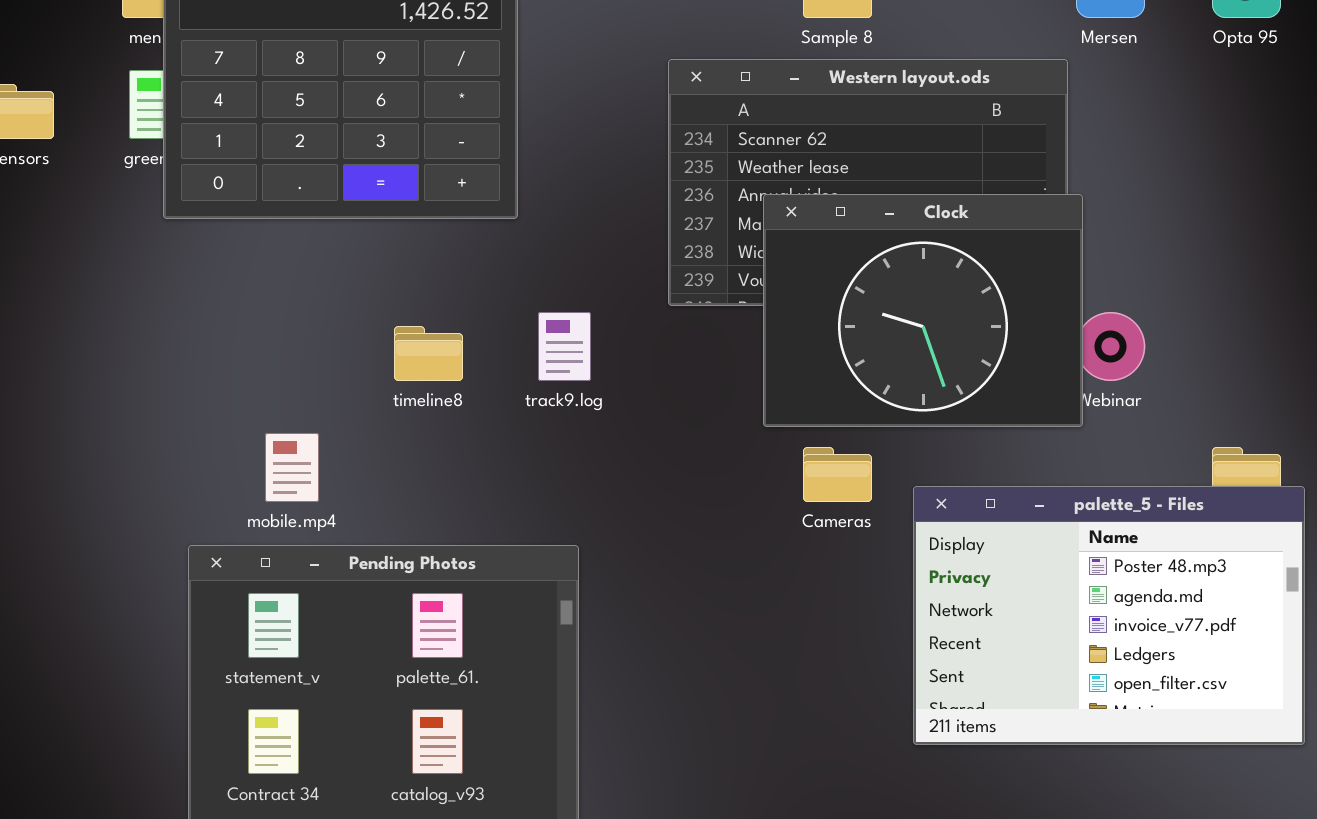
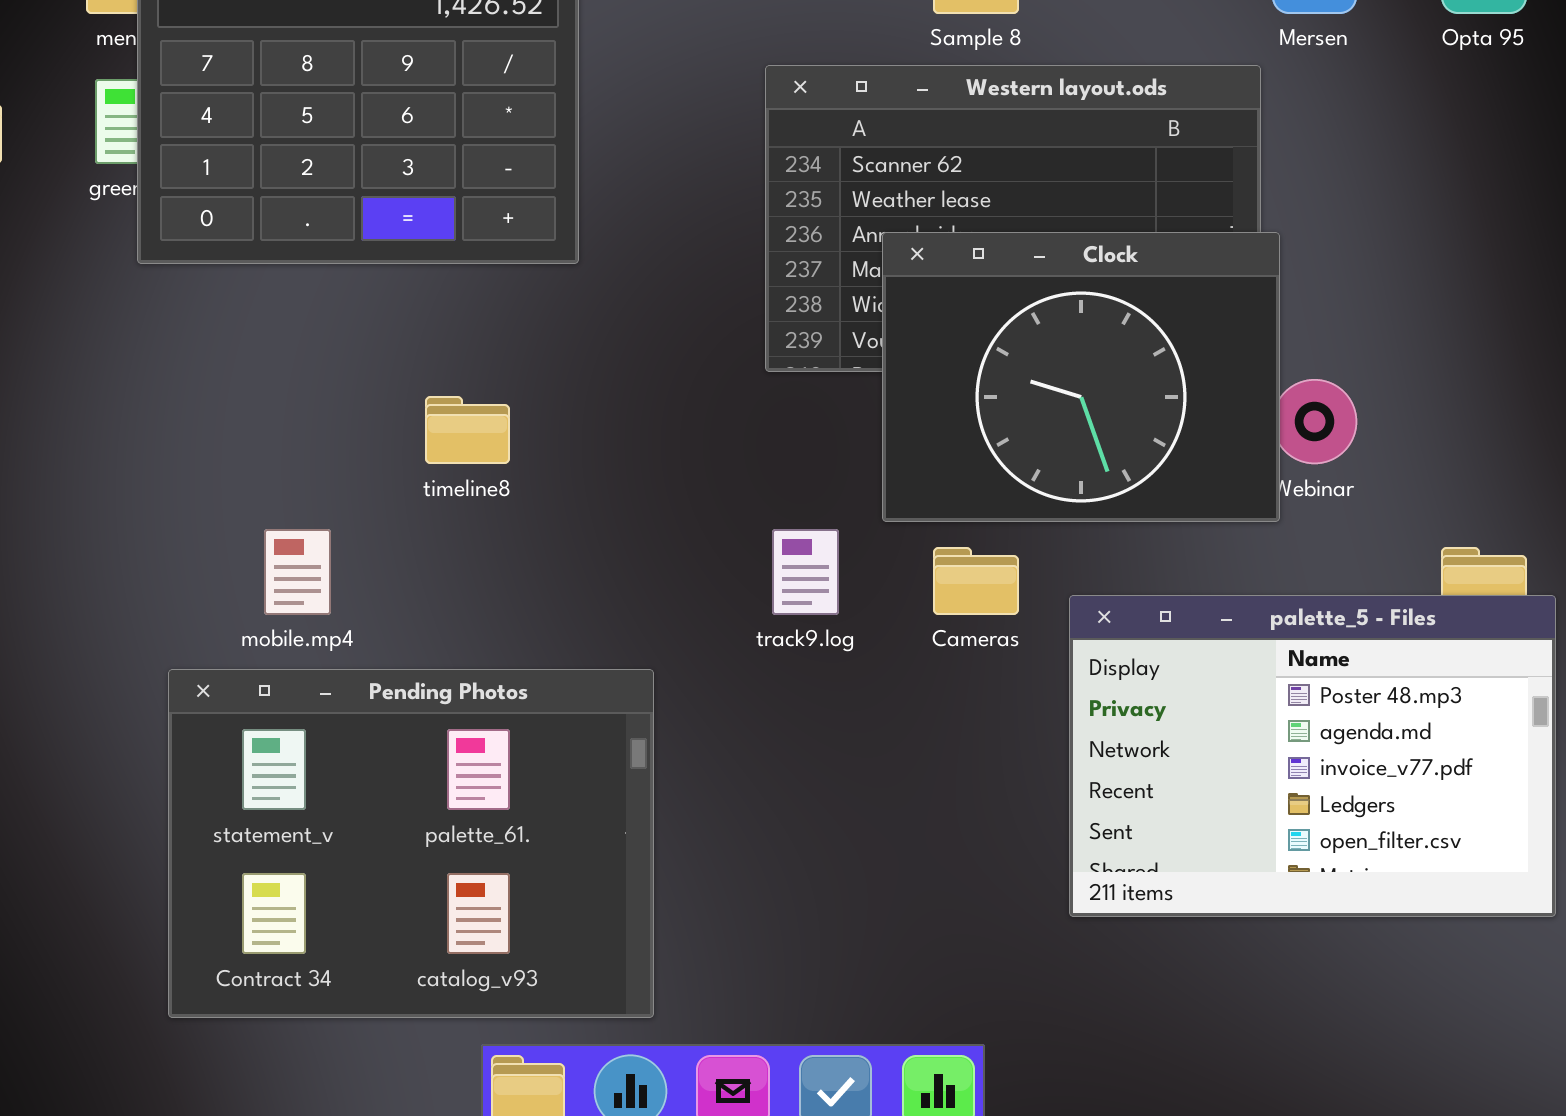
track9.log: [538,312,591,381] -> [772,529,839,615], moved

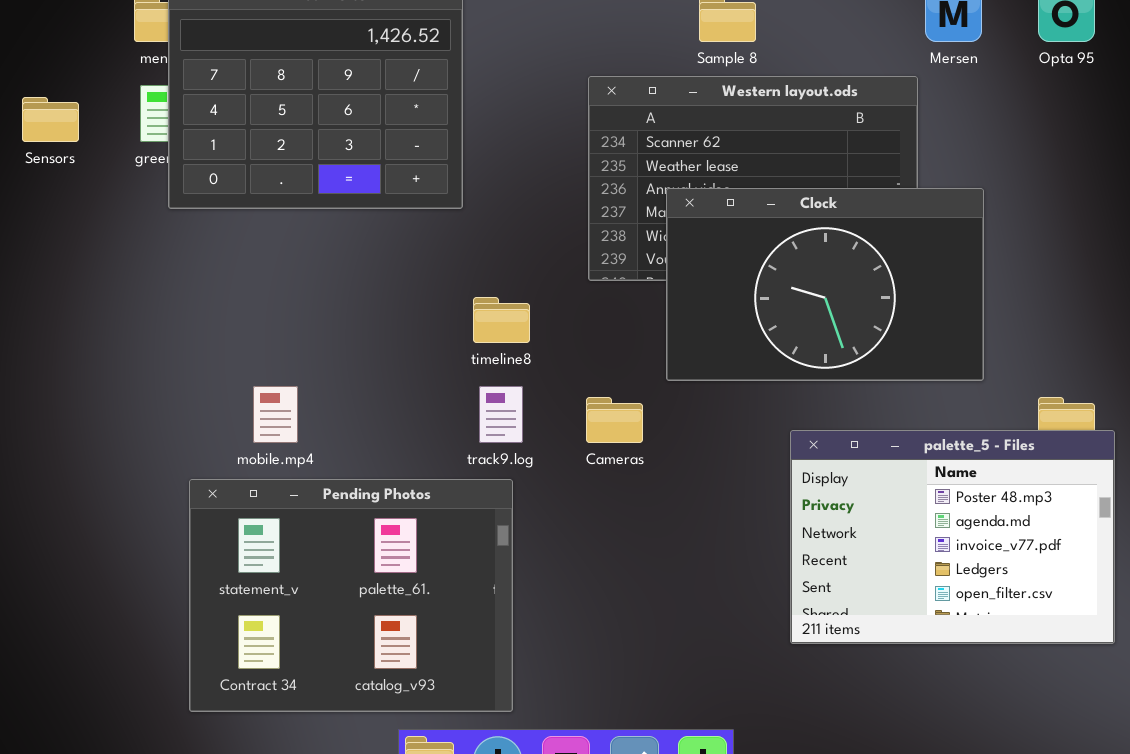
Clock: [882,232,1280,522] -> [666,188,984,381], resized
timeline8: [425,396,510,464] -> [473,297,530,343], moved
track9.log: [772,529,839,615] -> [479,386,523,443], moved
Cameras: [933,547,1019,615] -> [586,397,643,443], moved

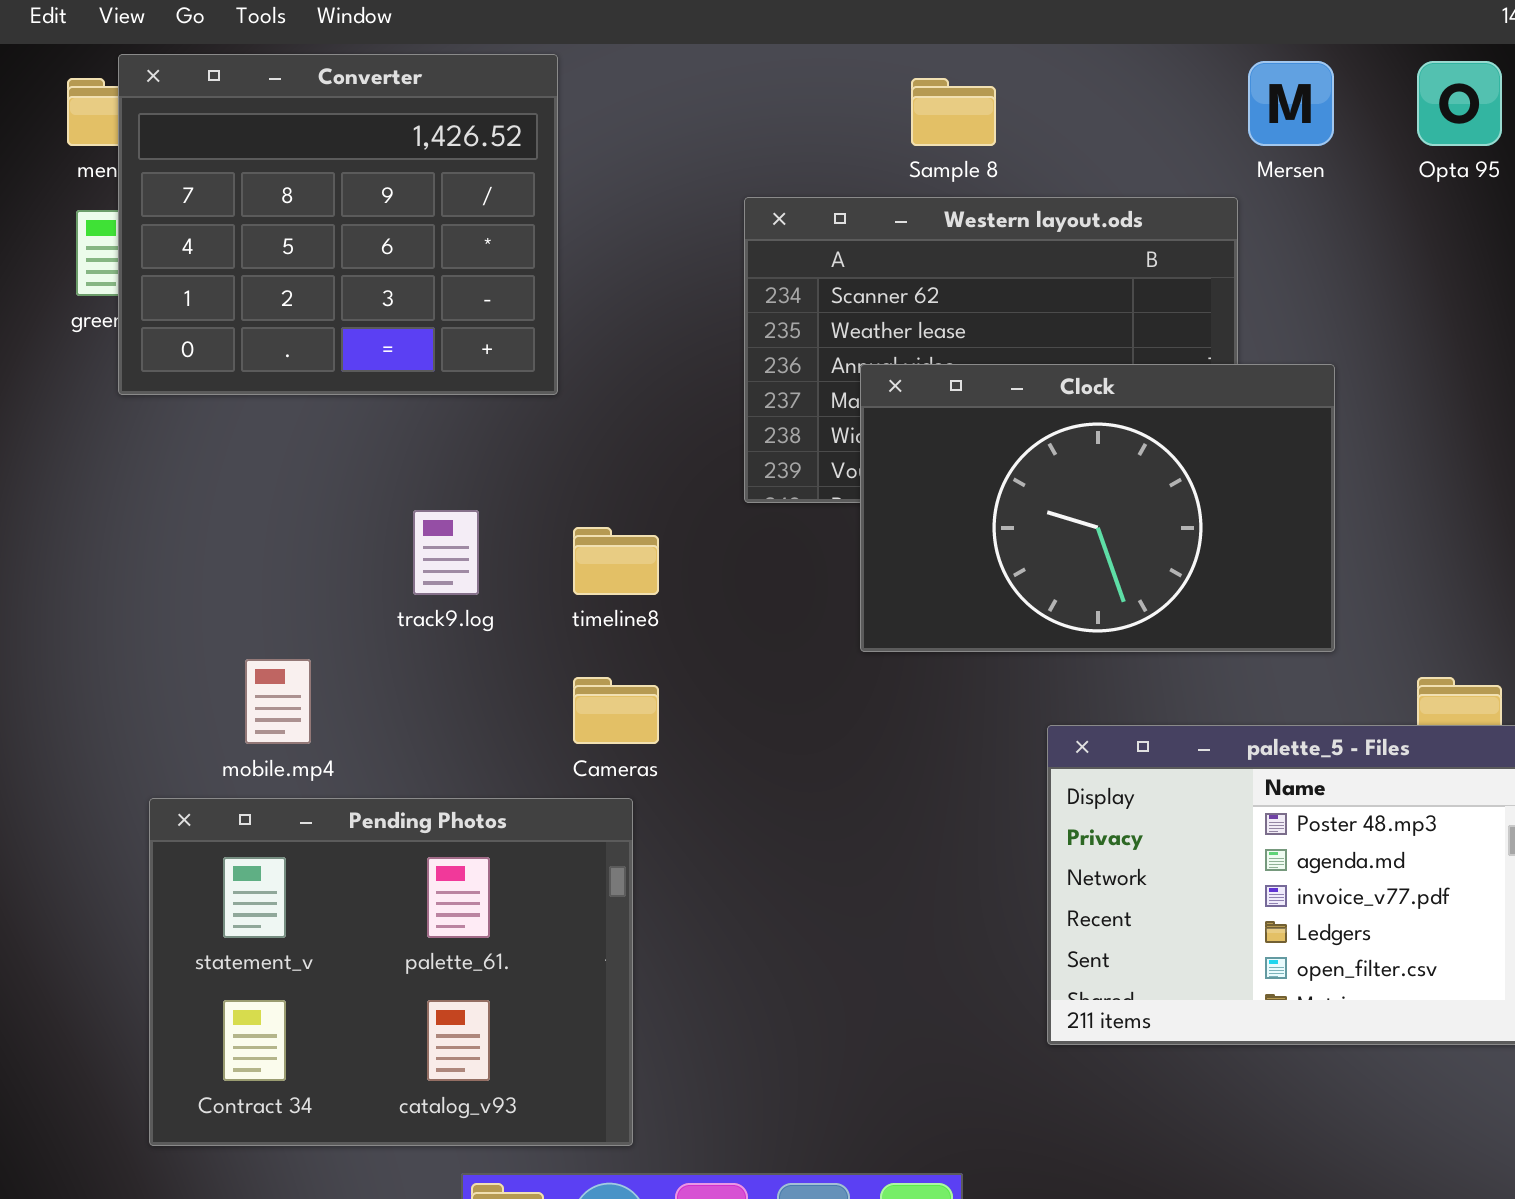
track9.log: [479,386,523,443] -> [413,510,479,595], moved
Cameras: [586,397,643,443] -> [573,677,659,744], moved

